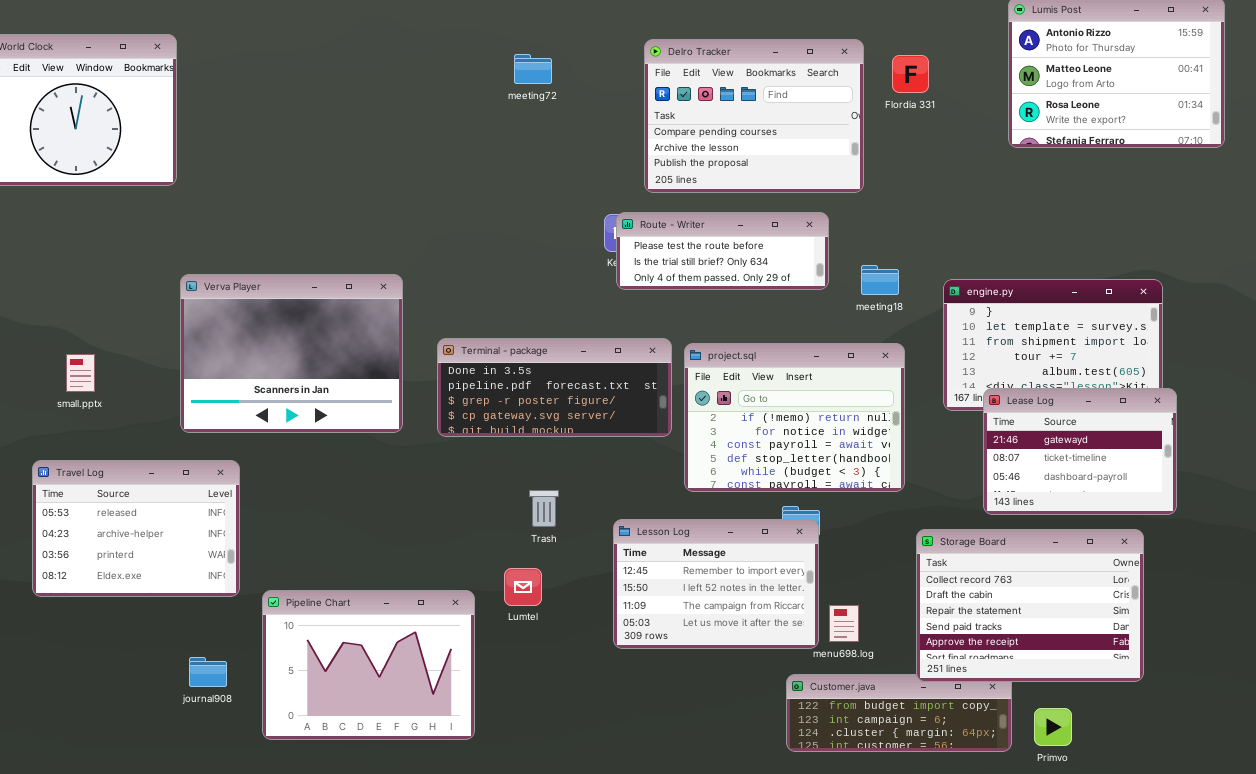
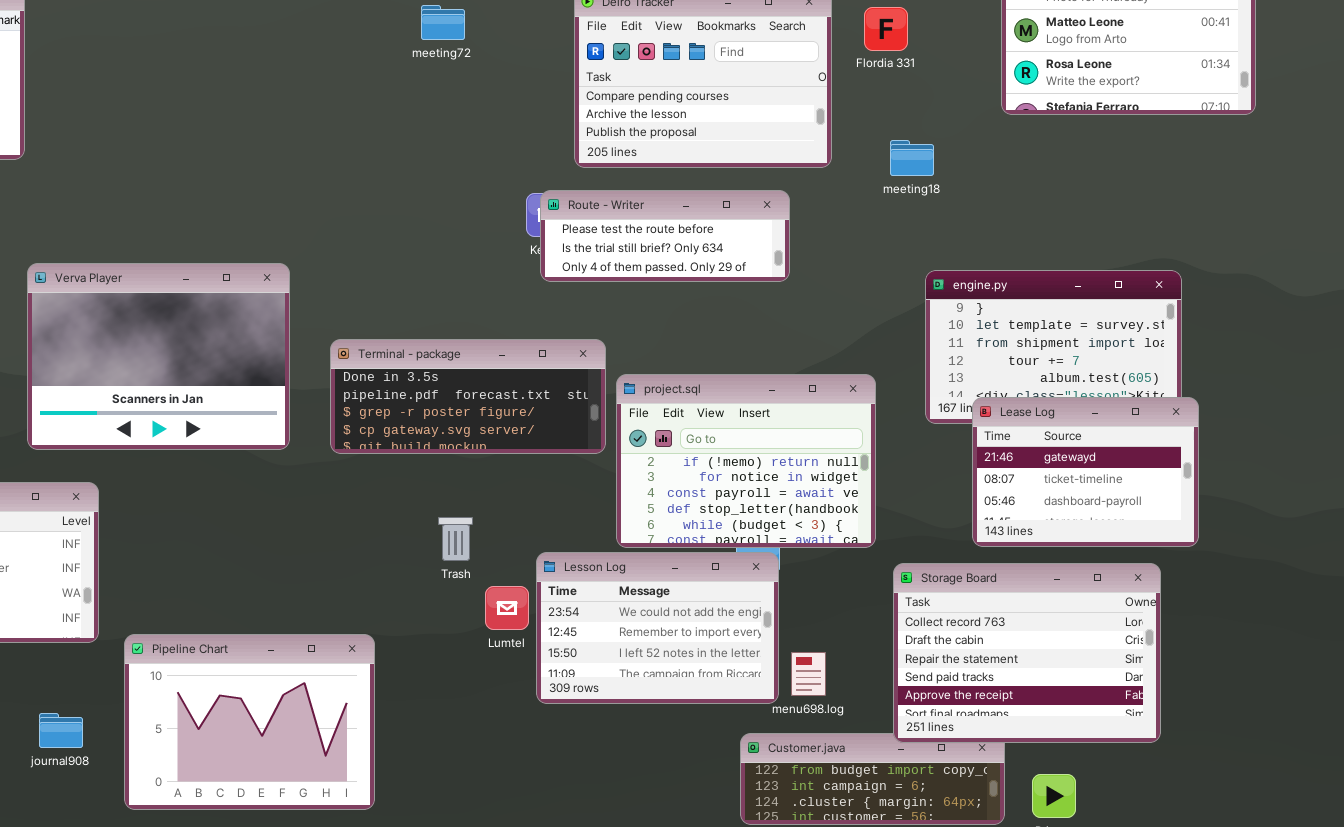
meeting18: [861,265,899,295] -> [890,140,934,176], moved
project.sql: [684,343,905,492] -> [616,374,876,548], moved
Lesson Log: [613,519,819,649] -> [536,552,779,704], scrolled up 1 row
Lumtel: [504,568,542,606] -> [485,586,529,630], moved

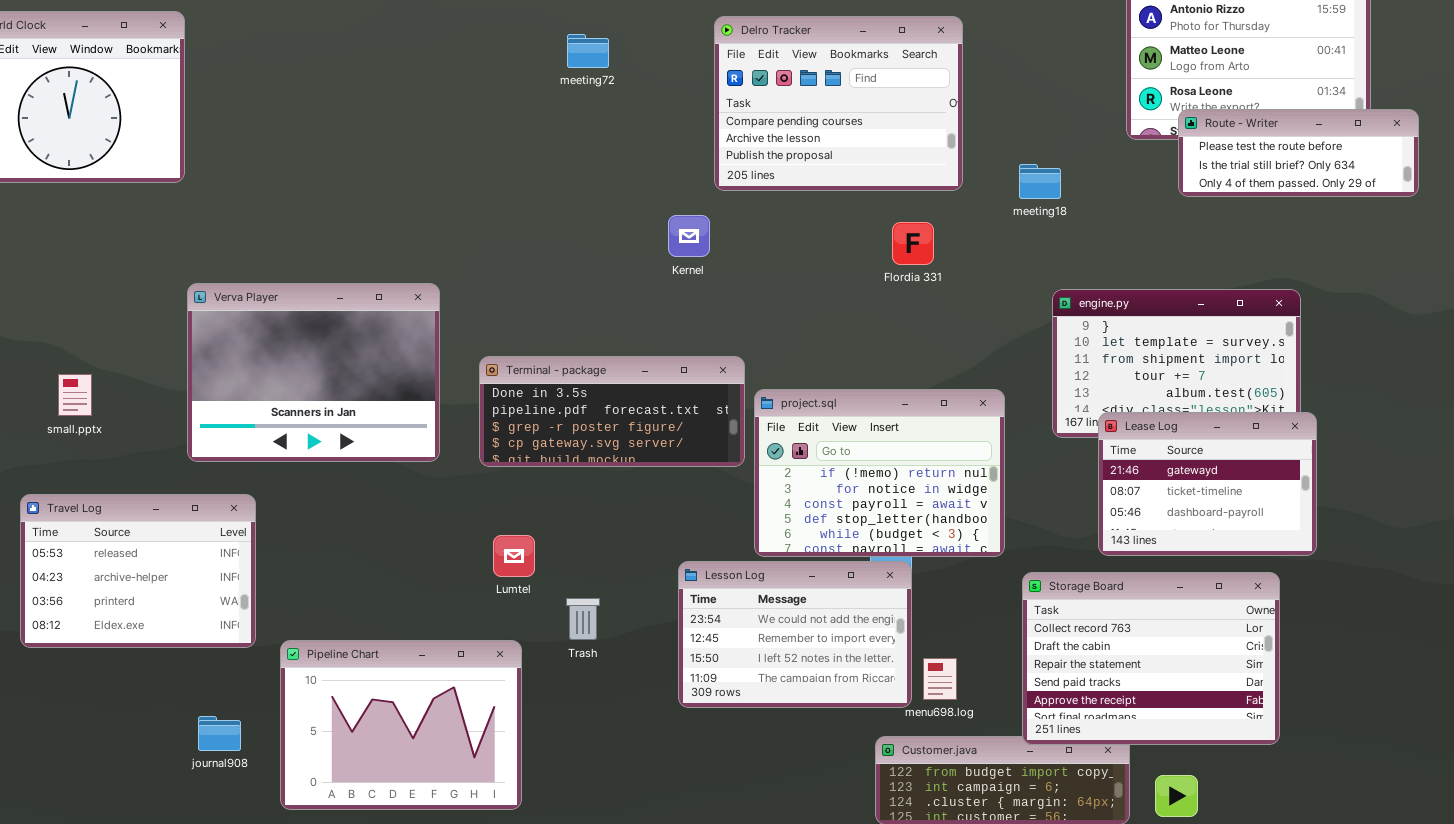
Flordia 331: [864,7,908,51] -> [892,222,934,265], moved
Route - Writer: [540,190,790,282] -> [1178,109,1419,197], moved
Trash: [438,517,473,561] -> [566,598,600,640], moved
Lumtel: [485,586,529,630] -> [493,535,535,577], moved

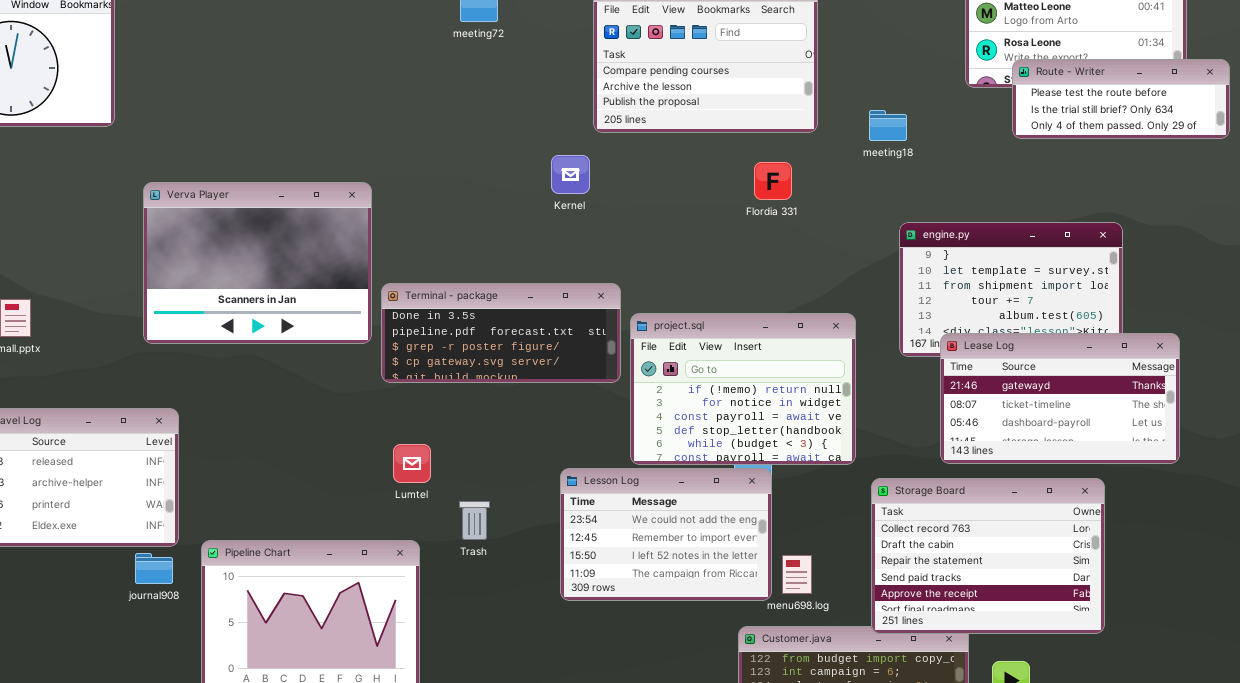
Verva Player: [187,283,440,462] -> [143,182,372,344], moved
Lease Log: [1098,412,1317,556] -> [940,333,1180,464], resized
journal908: [198,716,241,751] -> [135,553,173,584], moved

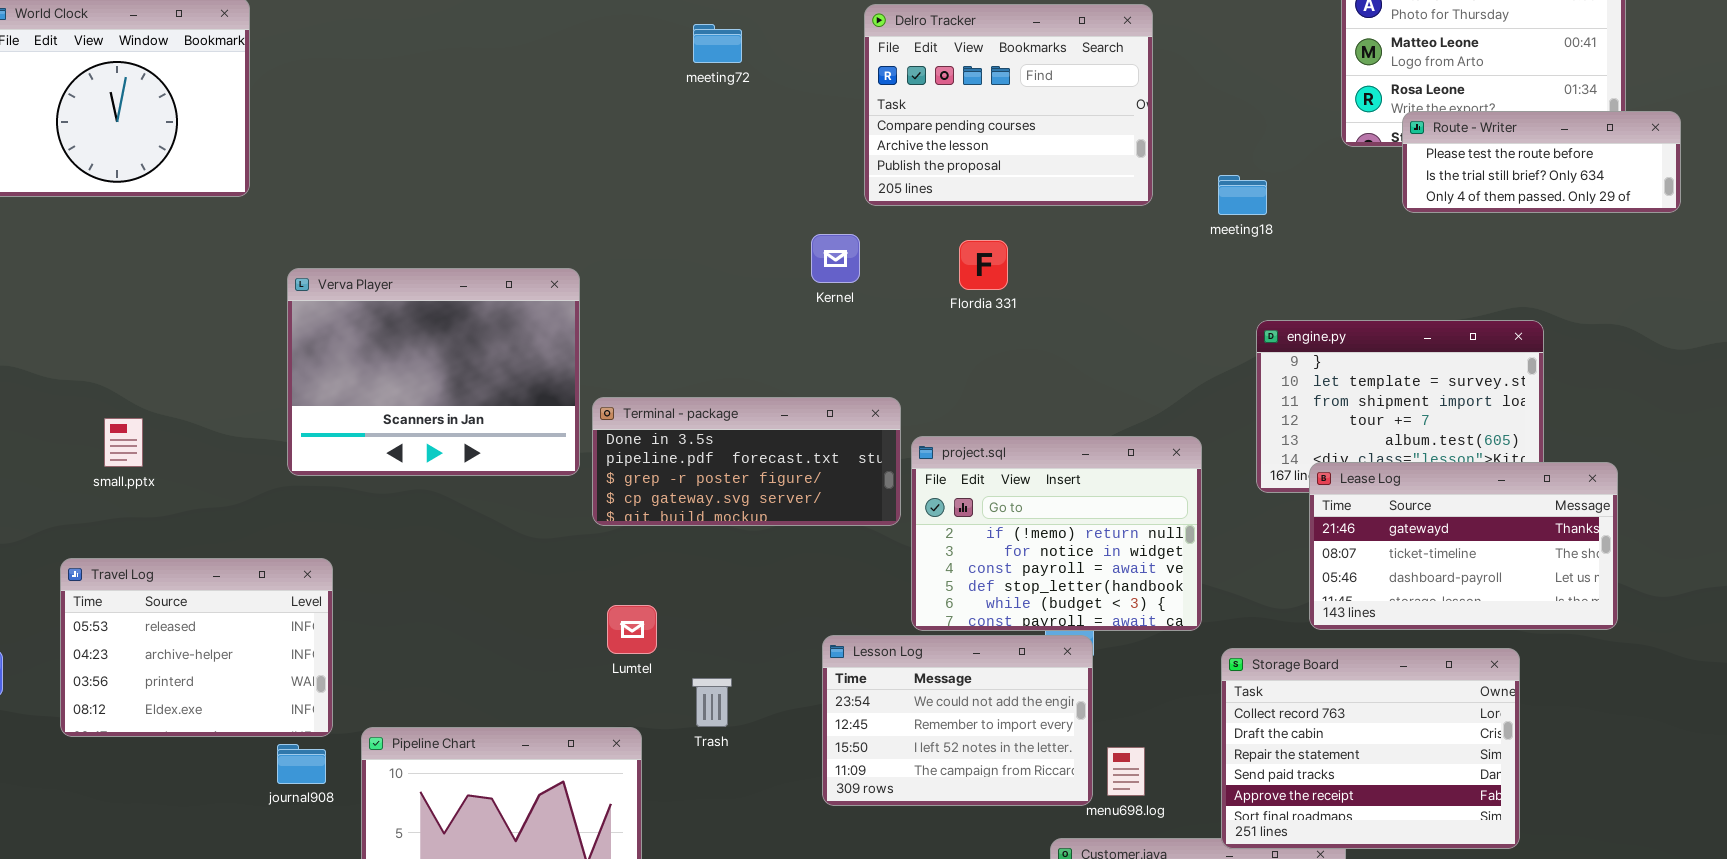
Flordia 331: [754,162,792,200] -> [959,240,1008,290], moved

